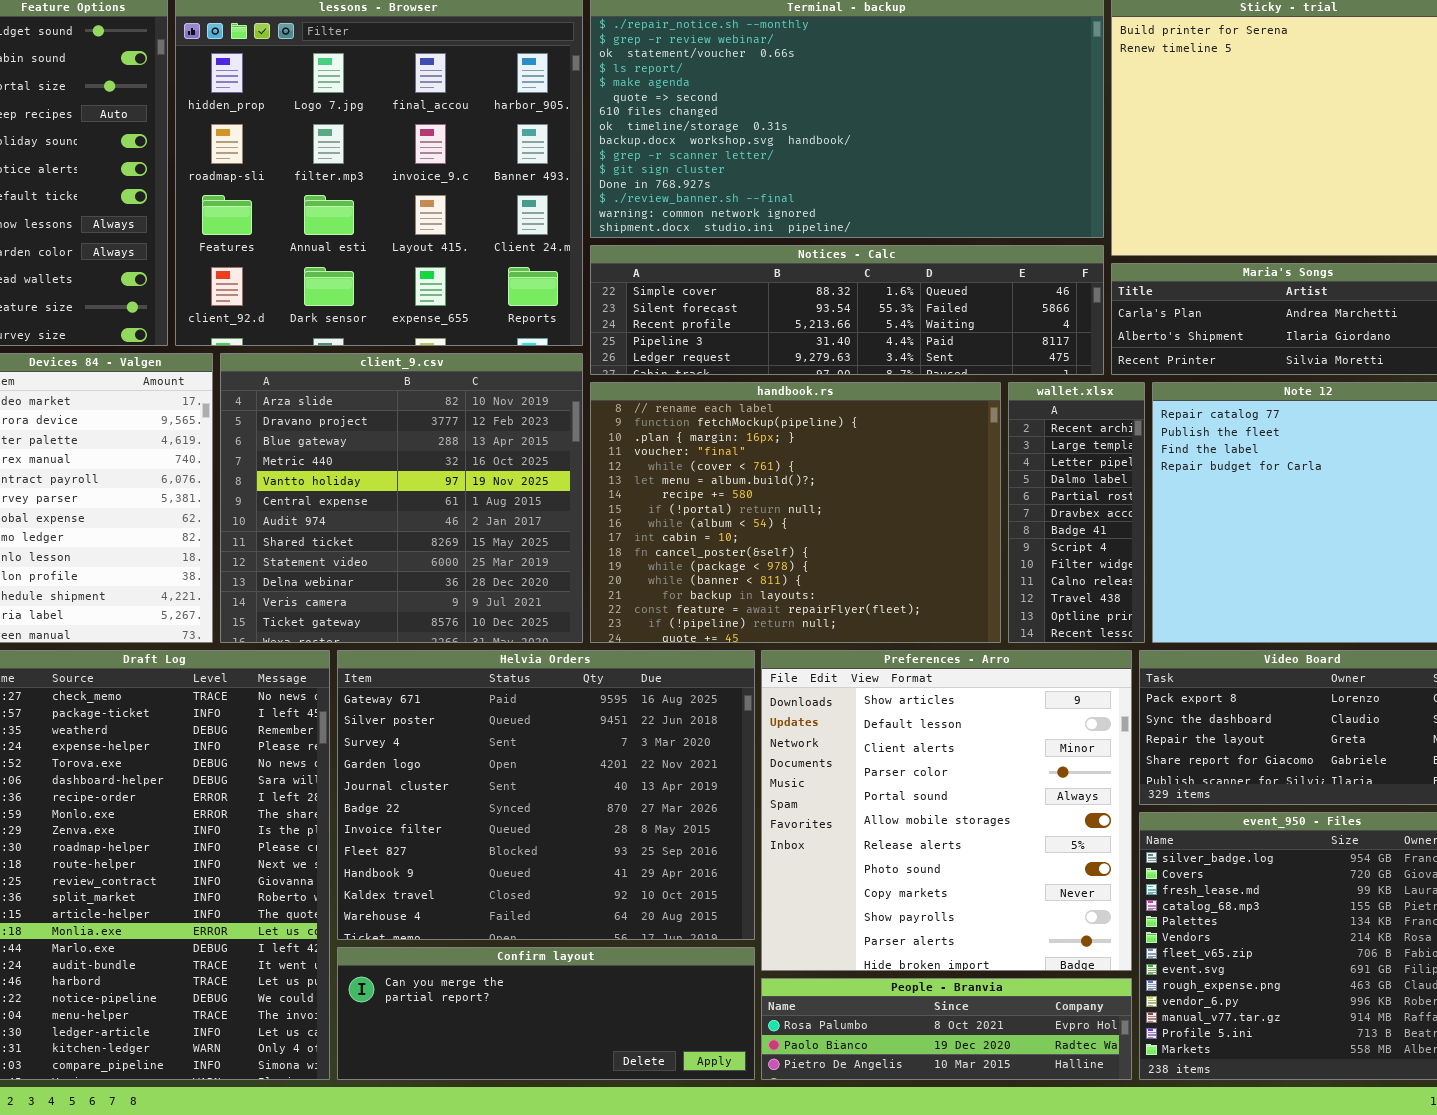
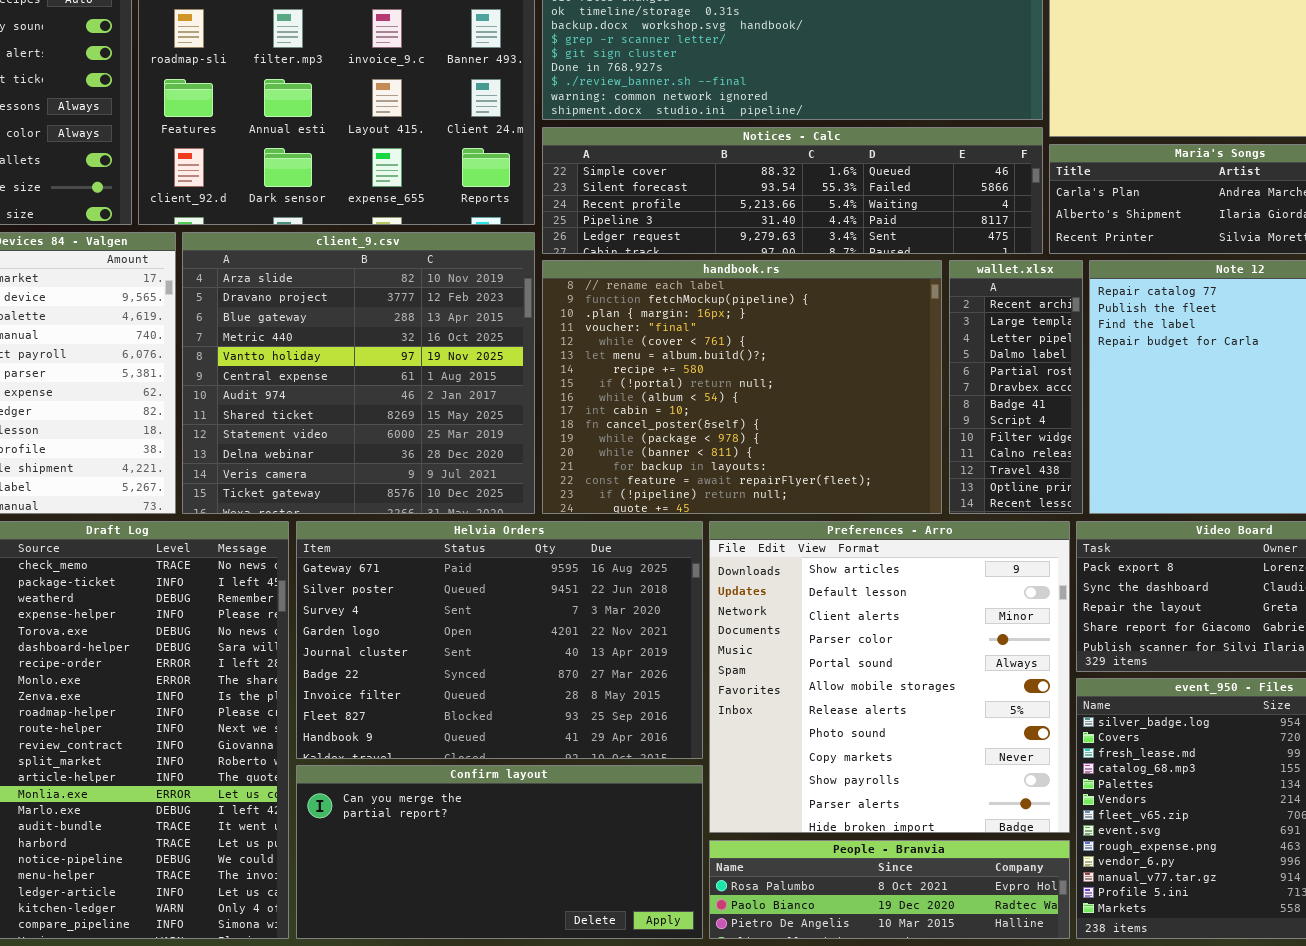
Helvia Orders: [337,650,755,940] -> [296,521,703,759], resized
Confirm layout: [337,947,755,1080] -> [296,765,703,939], resized

